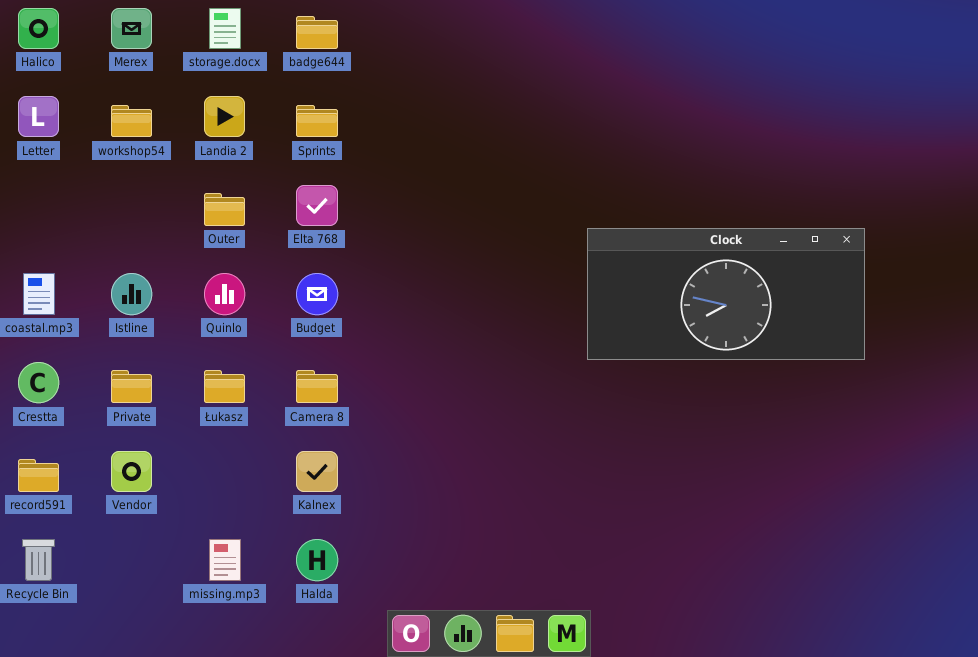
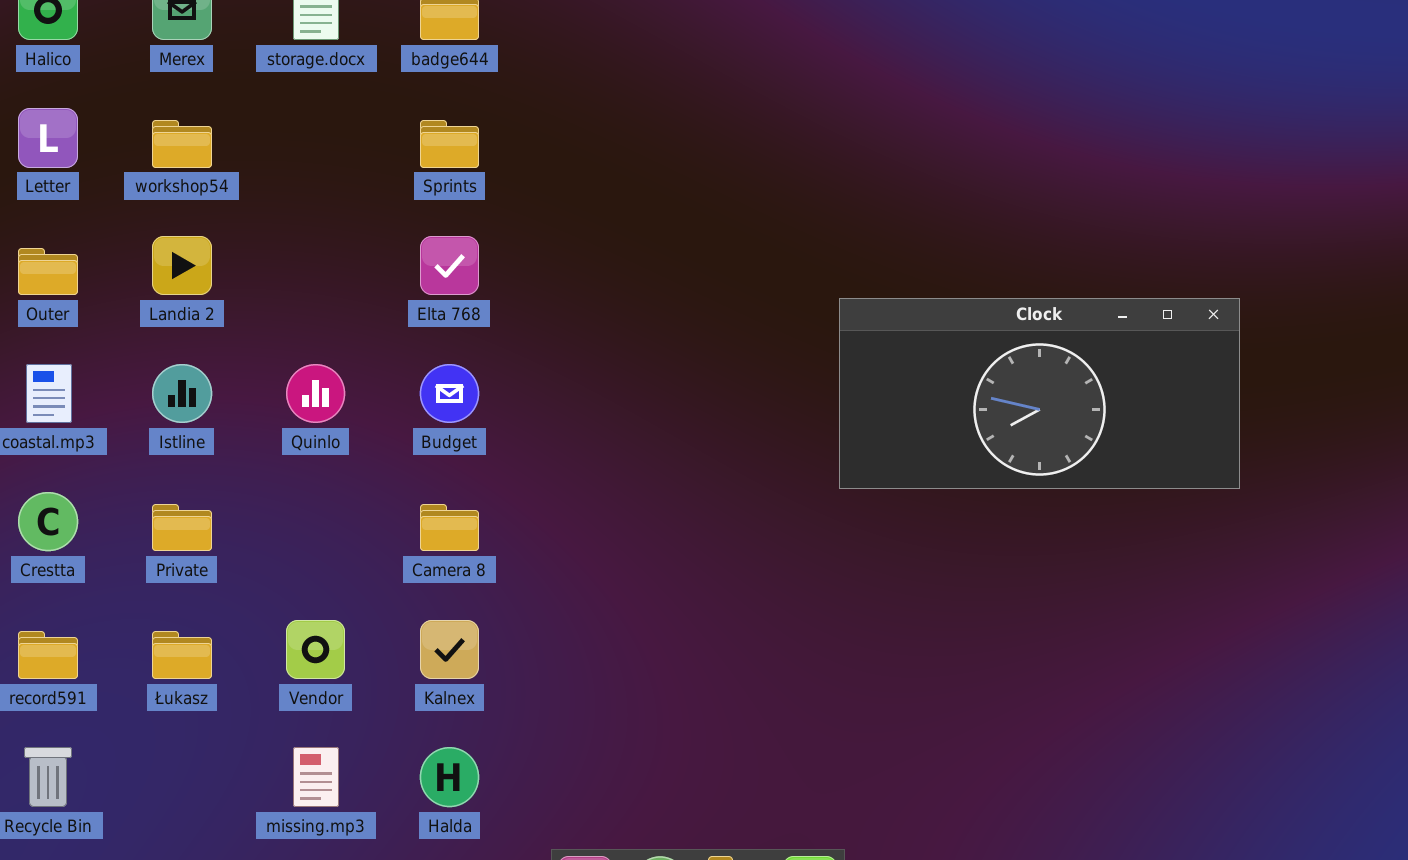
Landia 2: [204,96,245,137] -> [152,236,212,295], moved
Outer: [204,193,245,226] -> [18,248,78,295], moved
Łukasz: [204,370,245,403] -> [152,631,212,679], moved
Vendor: [111,451,152,492] -> [286,620,345,679], moved

